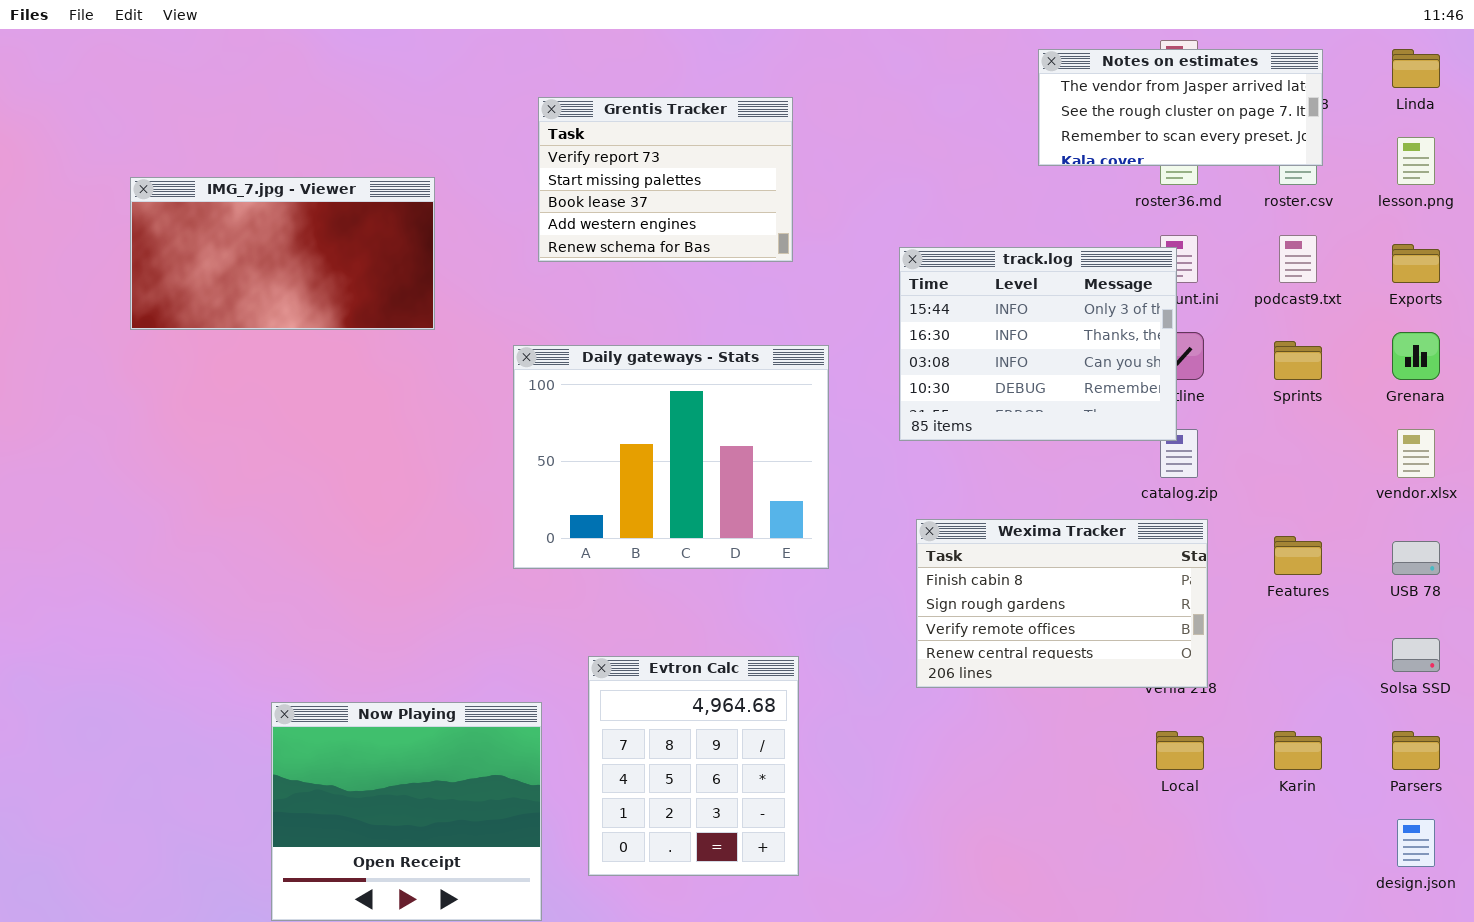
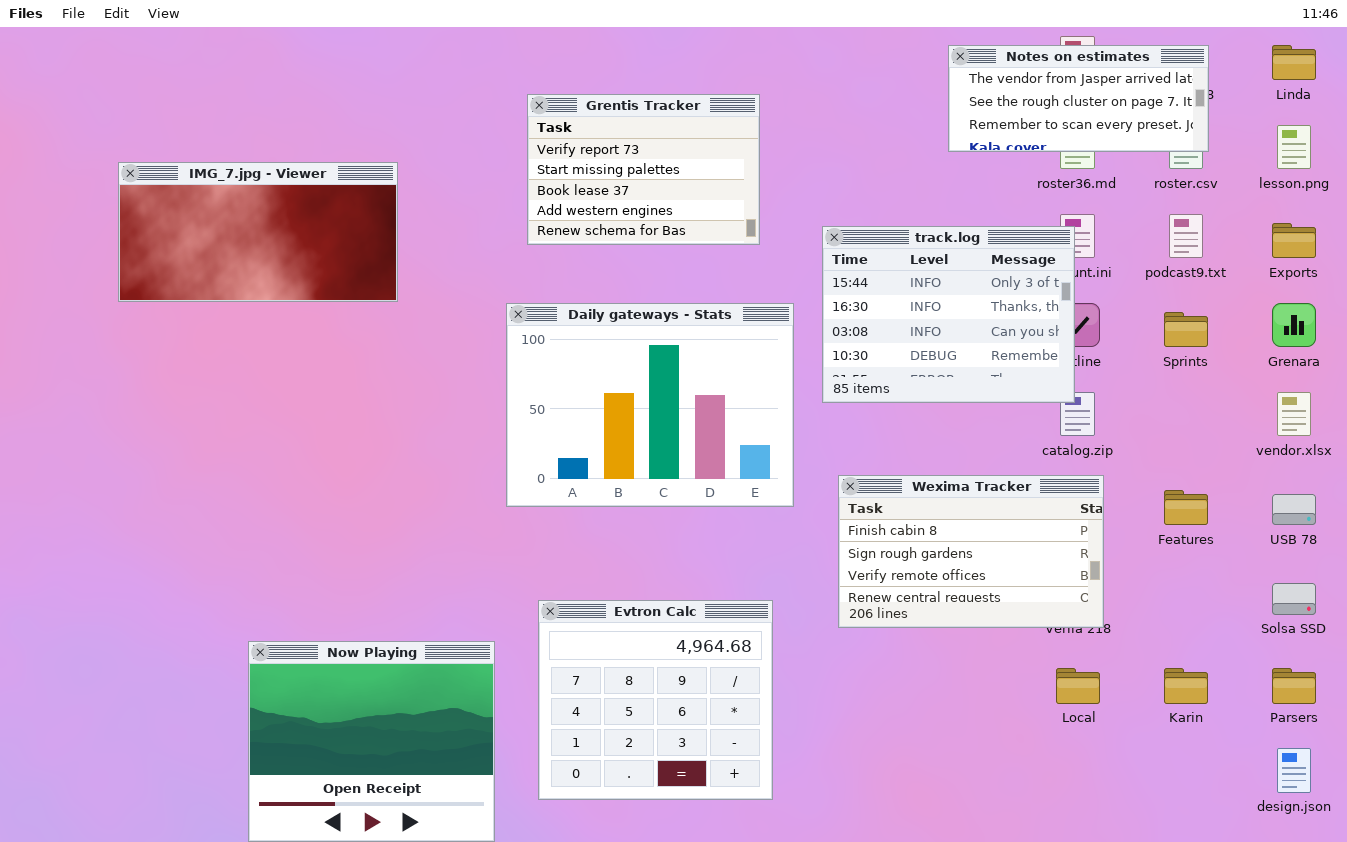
Grentis Tracker: [538,97,793,262] -> [527,94,760,245], moved
Daily gateways - Stats: [513,345,829,569] -> [506,303,794,507], moved
Evtron Calc: [588,656,799,876] -> [538,600,773,800], resized

